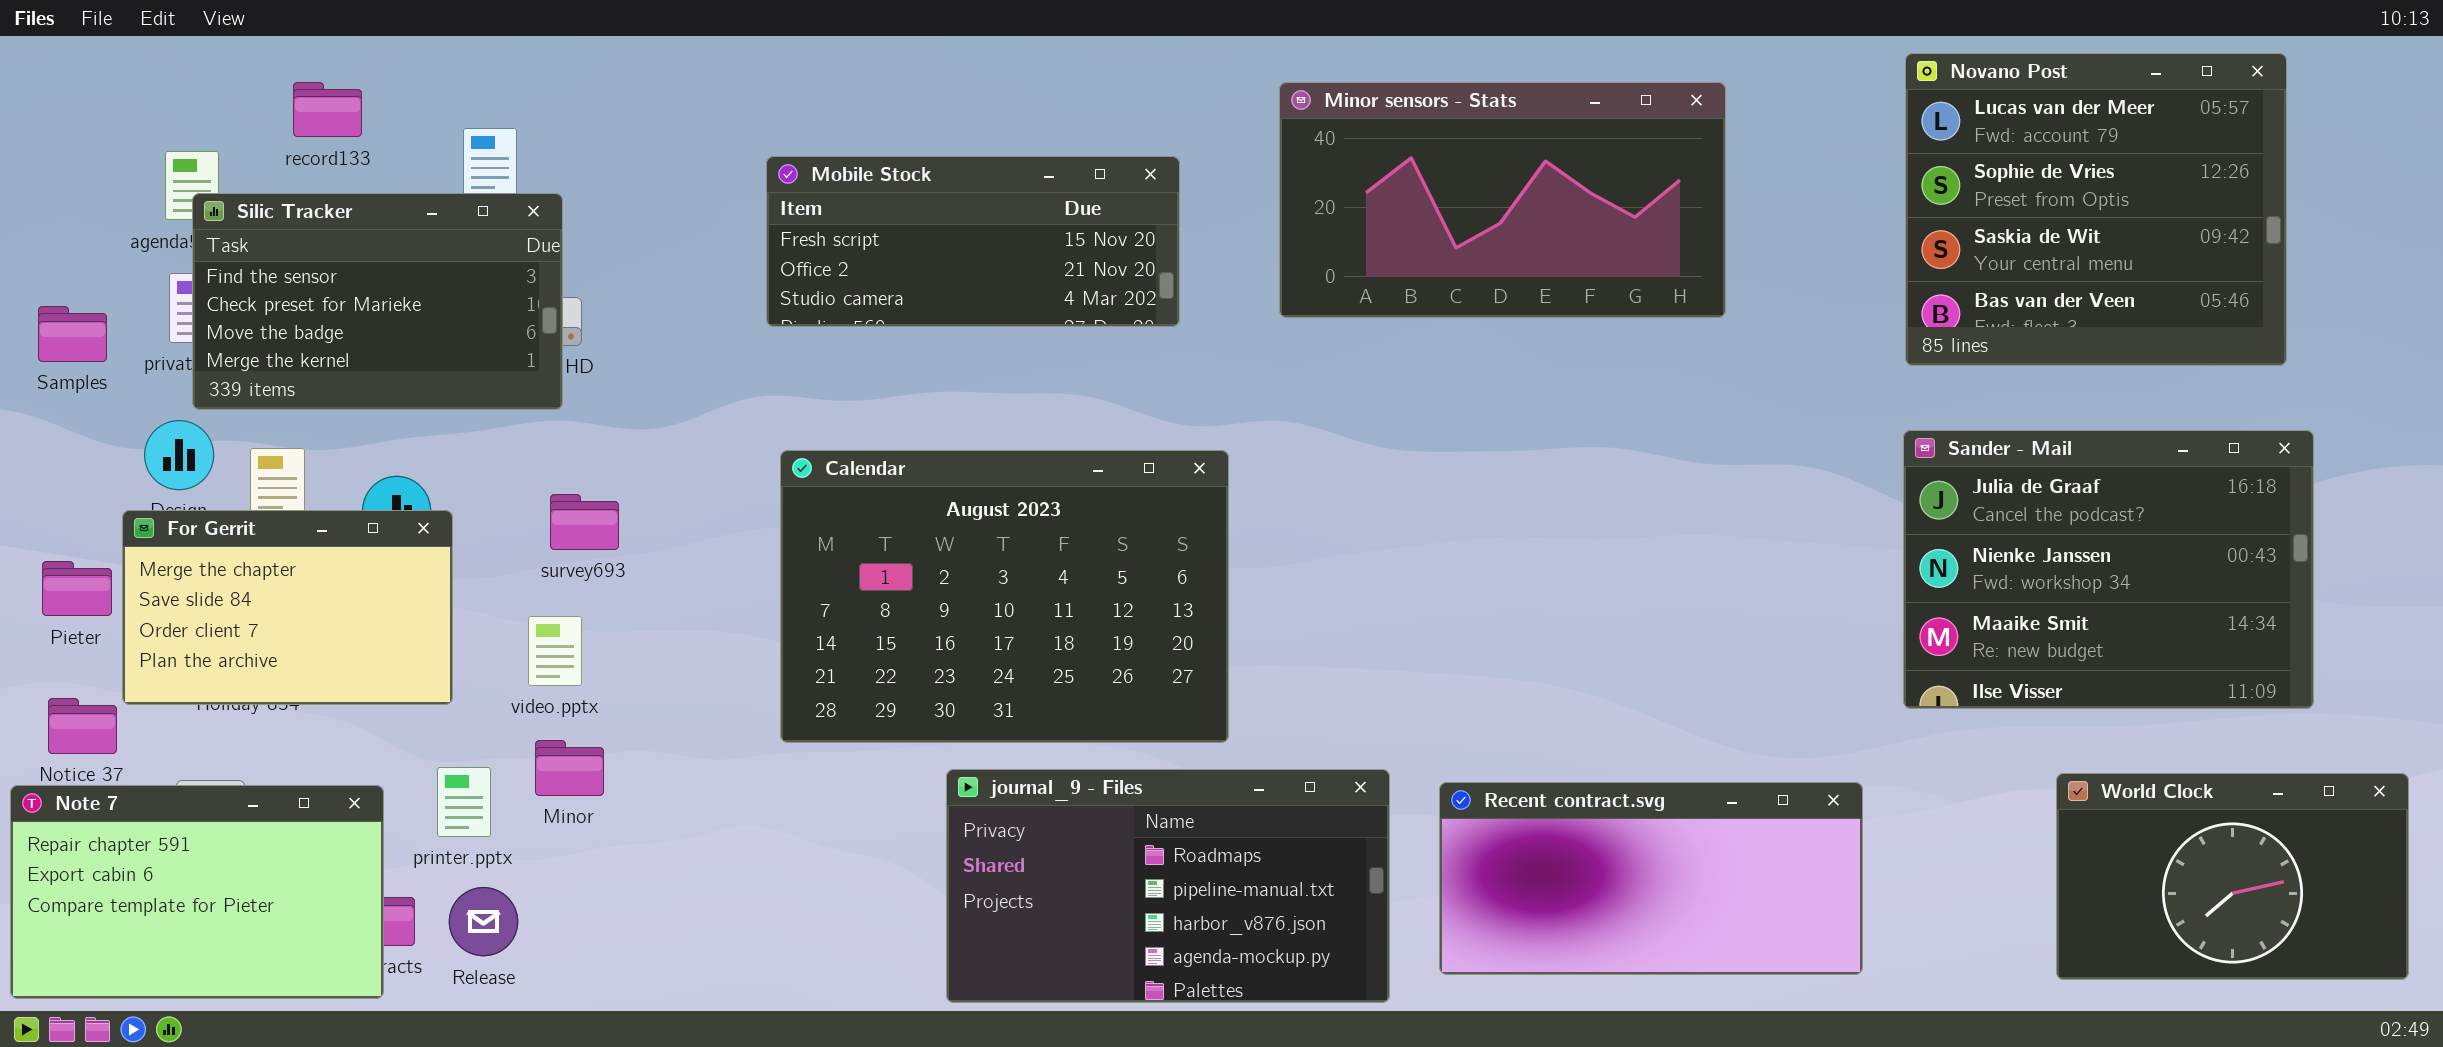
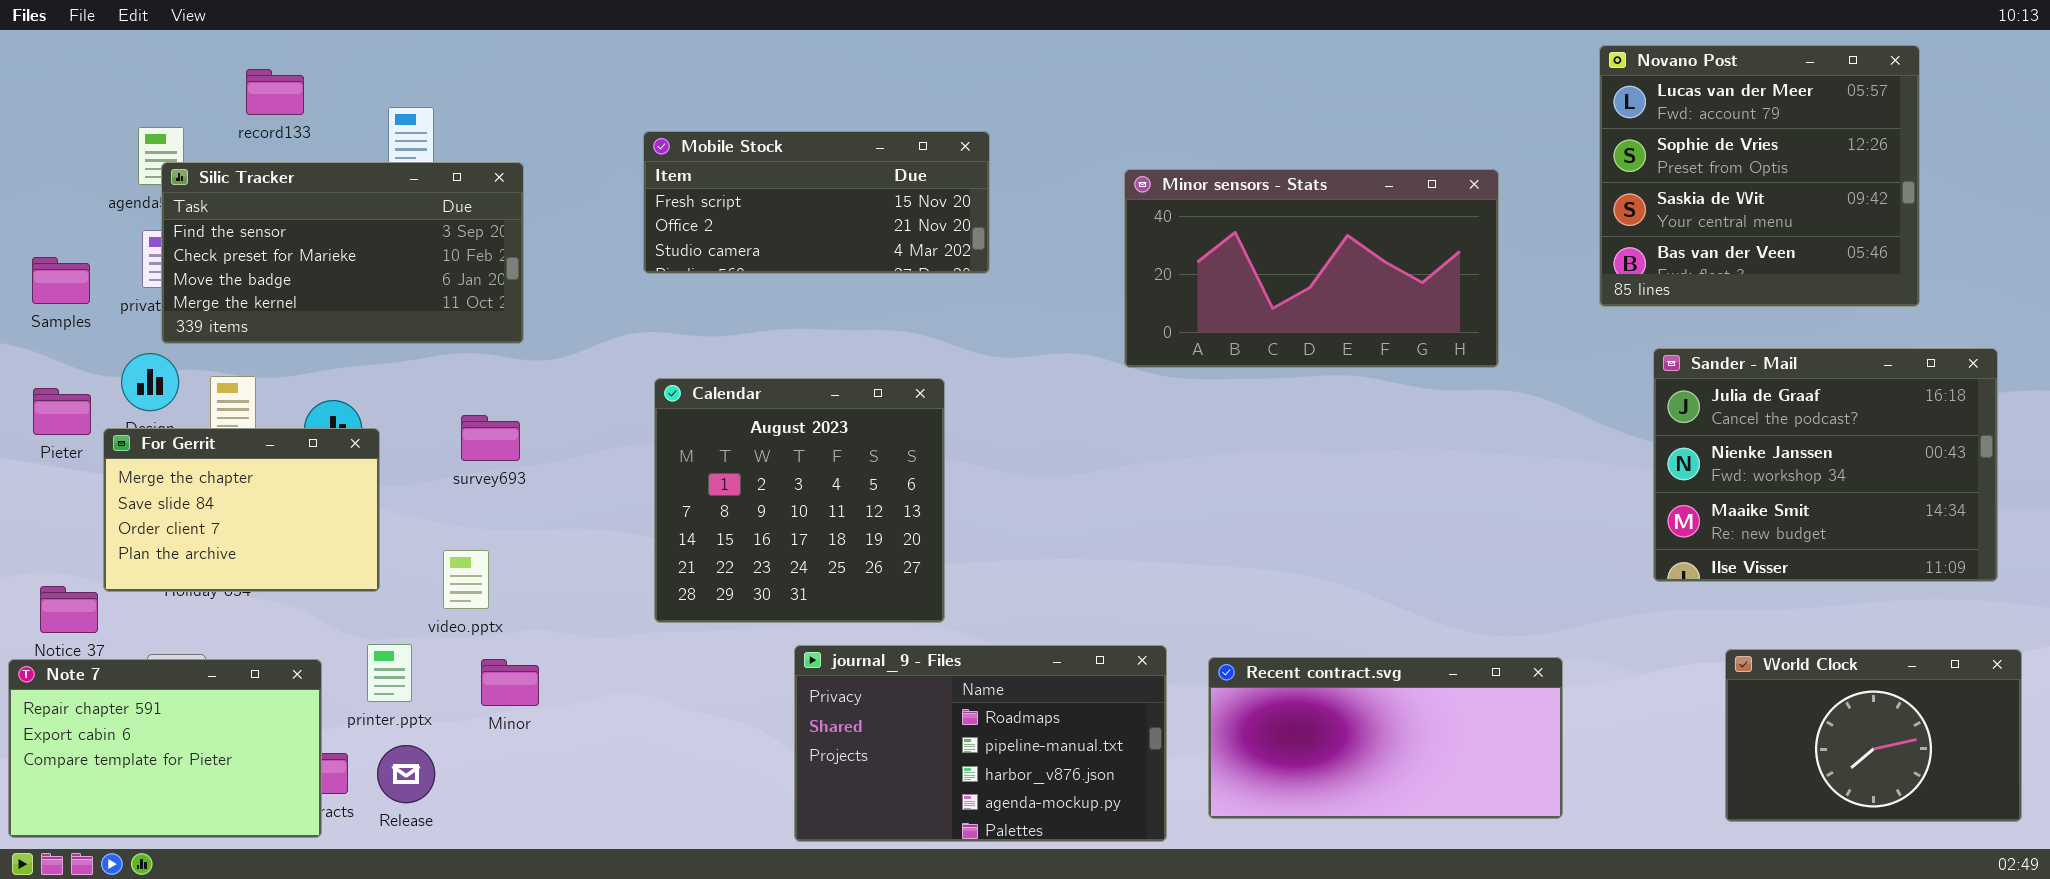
Minor sensors - Stats: [1279,82,1726,318] -> [1124,169,1499,368], moved
Silic Tracker: [192,193,563,410] -> [161,162,524,344], resized
Sander - Mail: [1903,430,2314,709] -> [1653,348,1998,582], moved
Calendar: [780,450,1229,743] -> [654,378,945,623], resized
Pieter: [42,561,112,616] -> [33,388,91,435], moved
video.pptx: [528,616,582,686] -> [443,550,489,609], moved
Minor: [535,740,604,796] -> [481,659,539,706], moved

